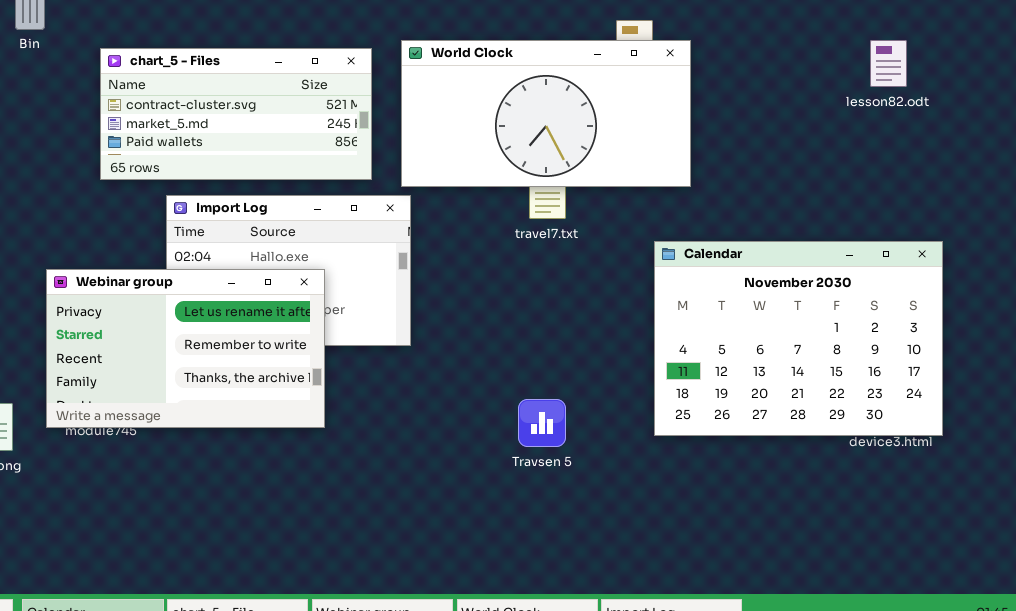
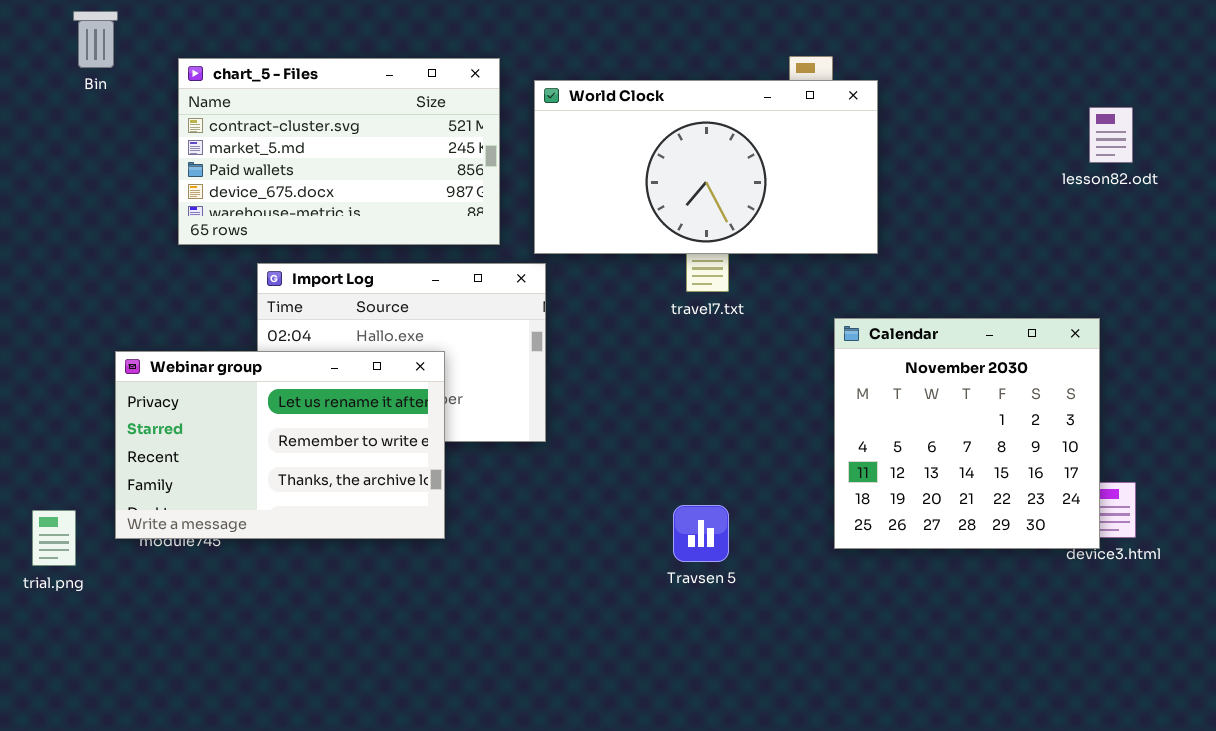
lesson82.odt: [870,40,907,87] -> [1089,107,1133,163], moved
chart_5 - Files: [100,48,372,180] -> [178,58,500,245], resized
Calendar: [654,241,943,436] -> [834,318,1100,549], resized

